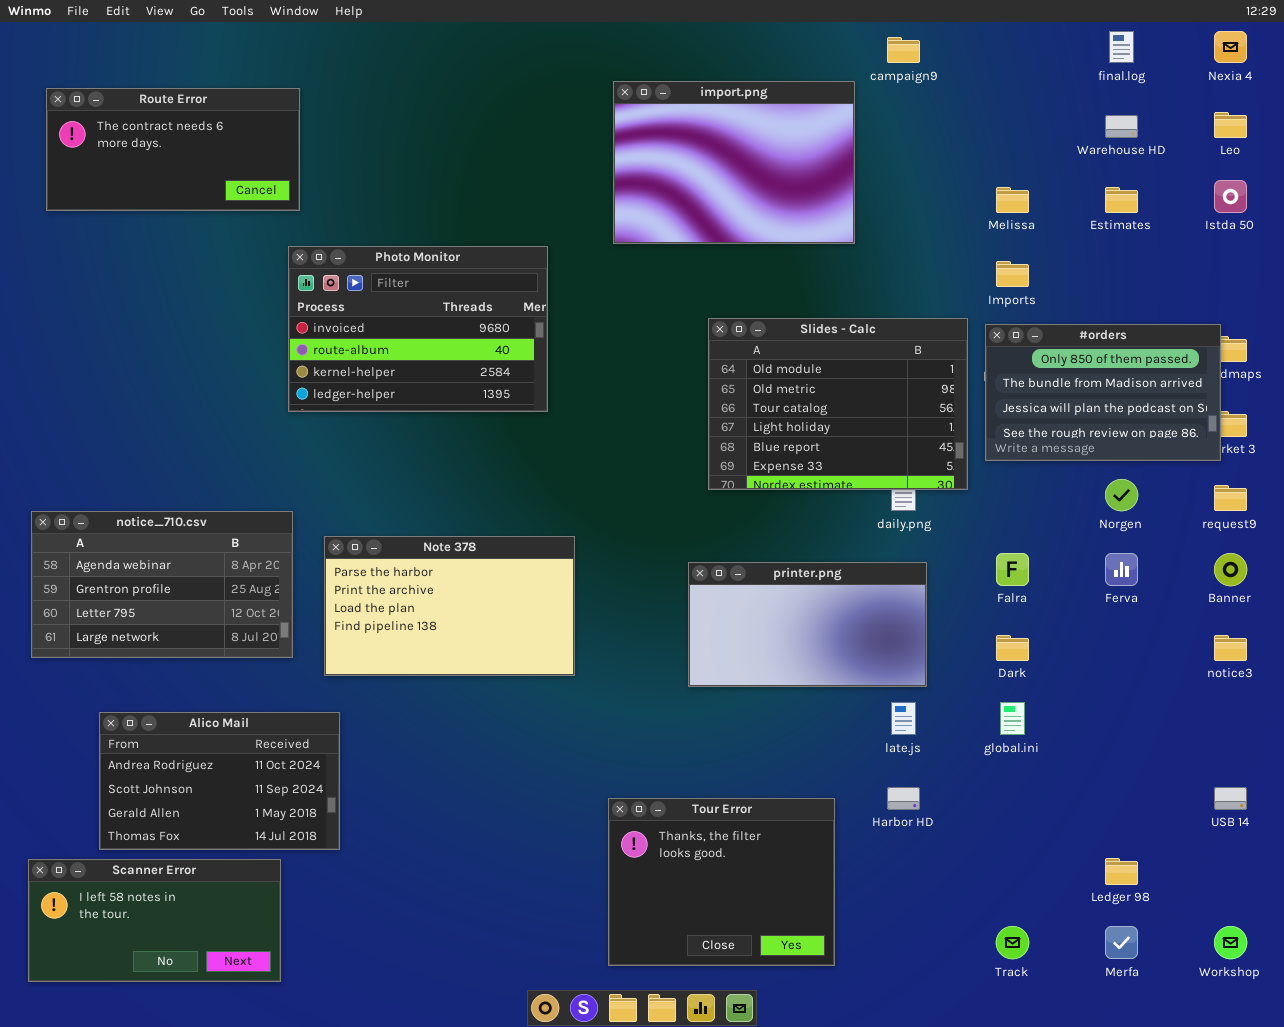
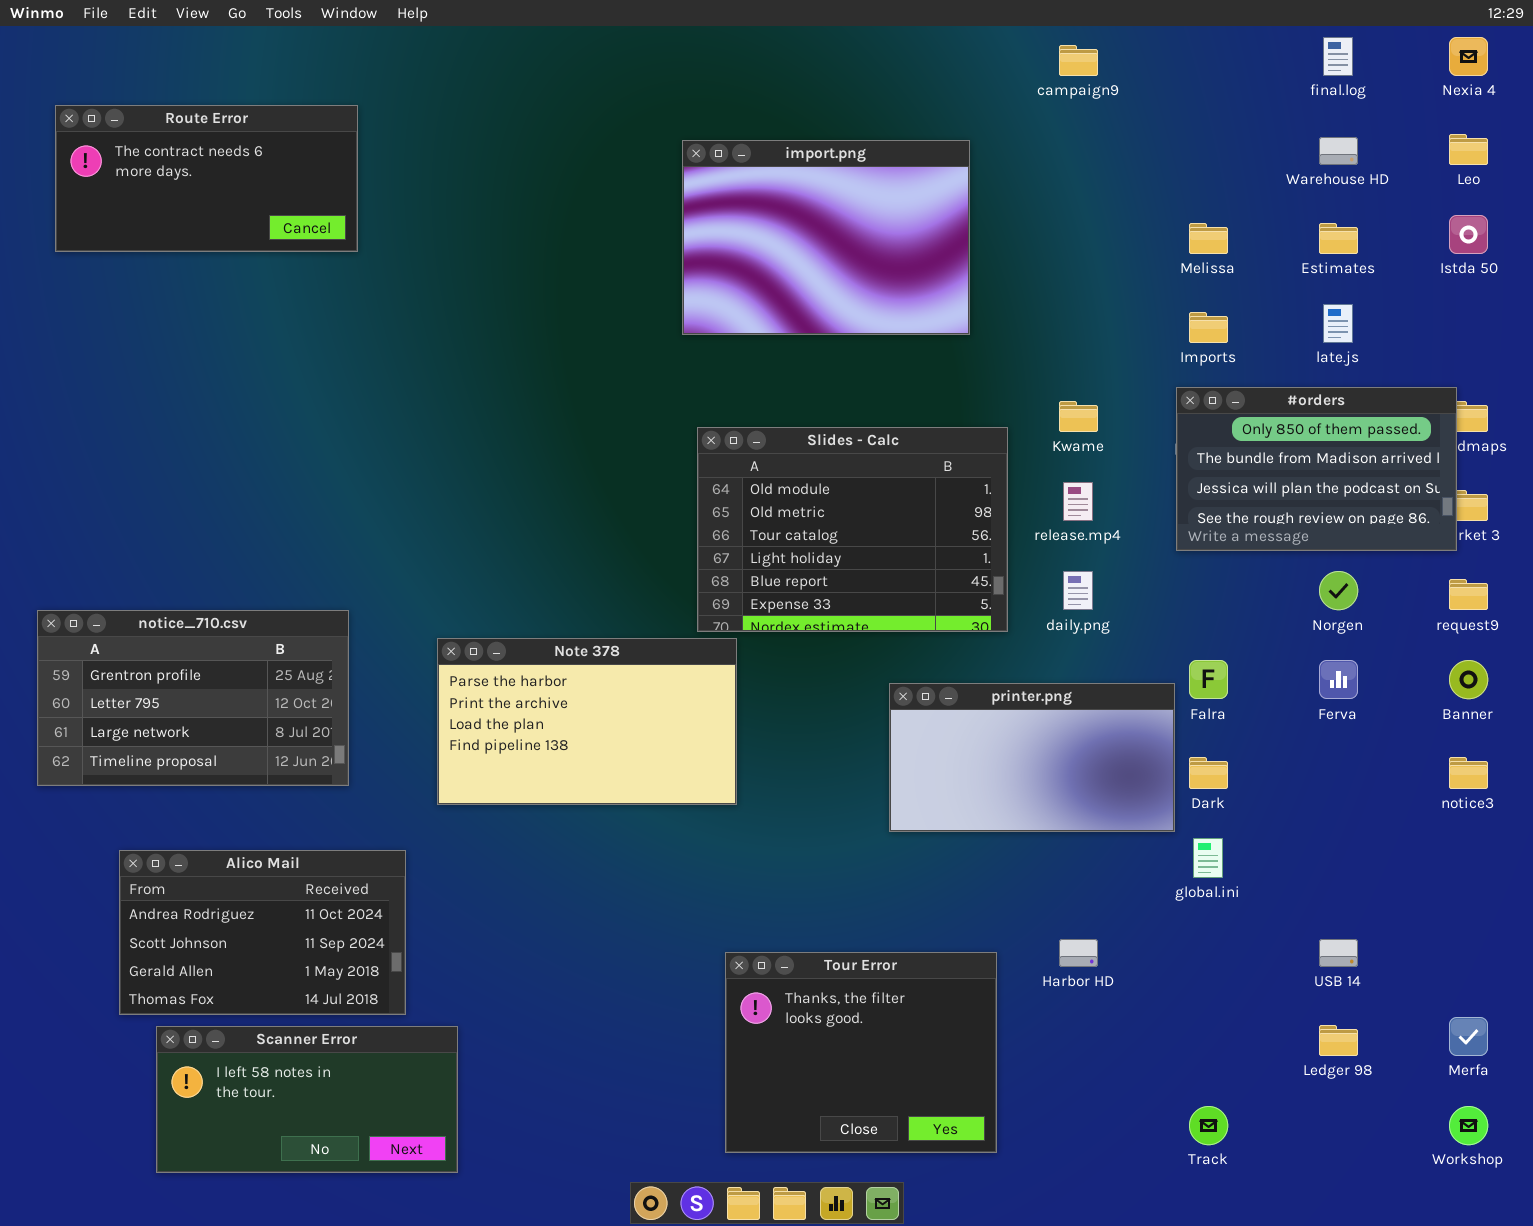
import.png: [613,81,855,244] -> [682,140,970,335], moved
Photo Monitor: [288,246,548,412] -> none, closed
Slides - Calc: [708,318,968,490] -> [697,427,1008,632], moved
notice_710.csv: [31,511,293,658] -> [37,610,349,786], scrolled down 1 row
Note 378: [324,536,575,676] -> [437,638,737,805], moved
printer.png: [688,562,927,687] -> [889,683,1175,832], moved
late.js: [891,702,916,735] -> [1323,304,1353,343], moved
USB 14: [1214,787,1247,810] -> [1319,939,1358,967], moved
Scanner Error: [28,859,281,982] -> [156,1026,458,1173], moved
Merfa: [1105,926,1138,959] -> [1449,1017,1488,1056], moved

